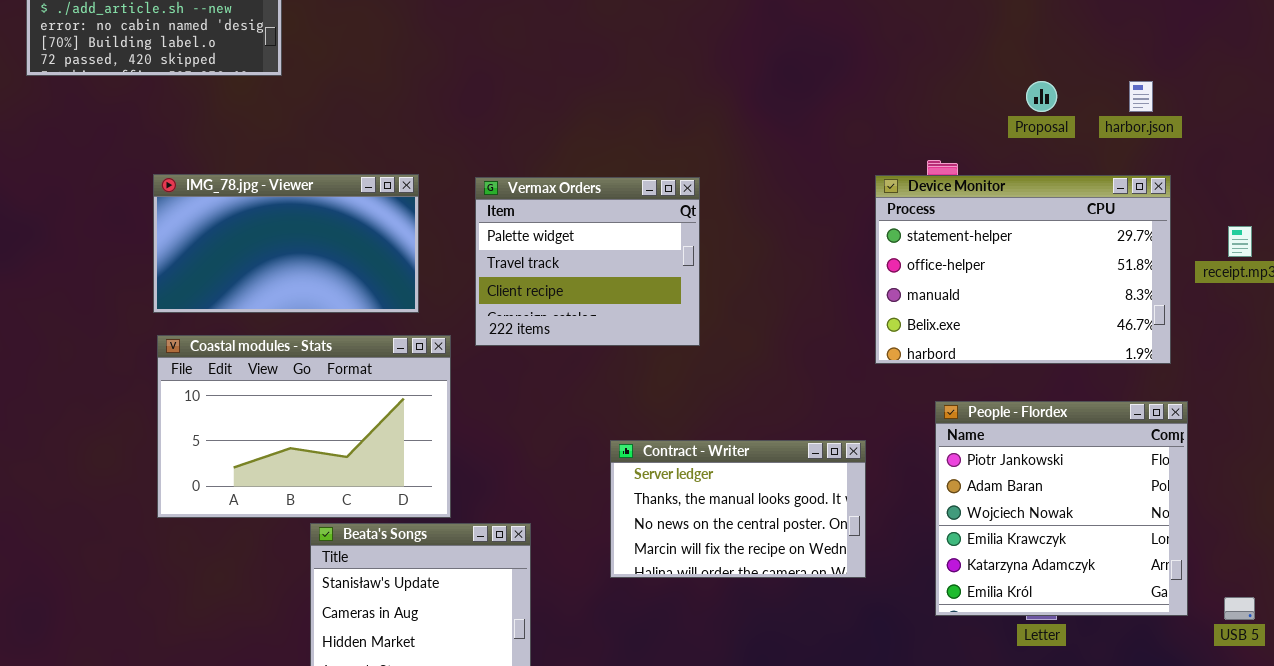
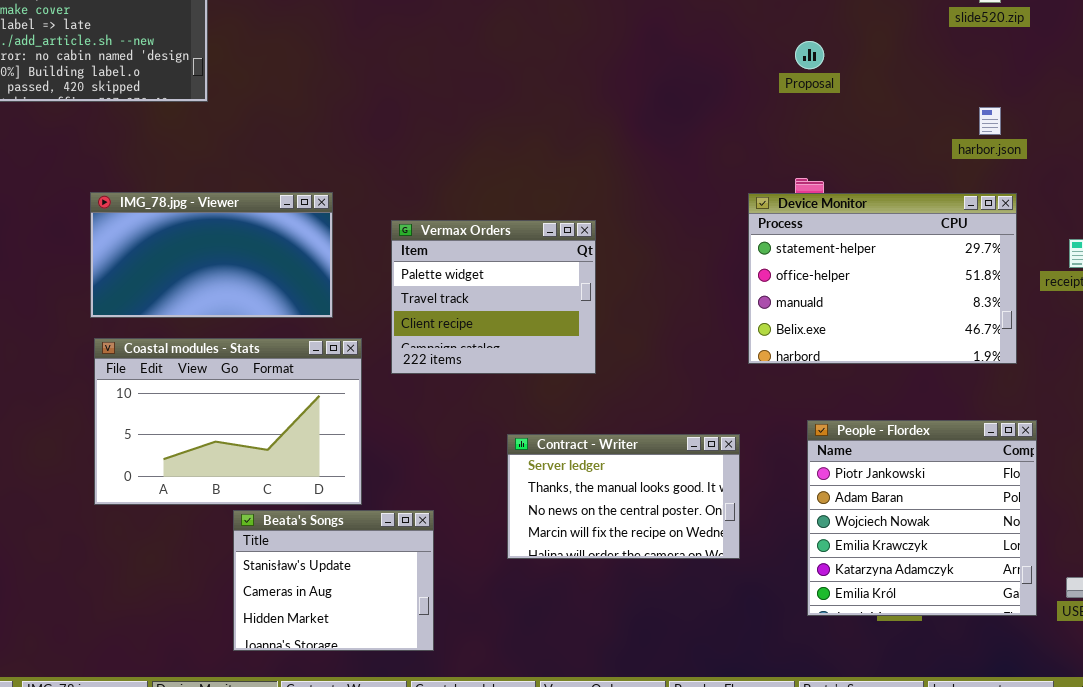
Proposal: [1026,81,1057,112] -> [795,41,824,69], moved
Vermax Orders: [475,177,700,346] -> [391,220,596,374], moved
People - Flordex: [935,401,1188,616] -> [807,420,1037,616], moved

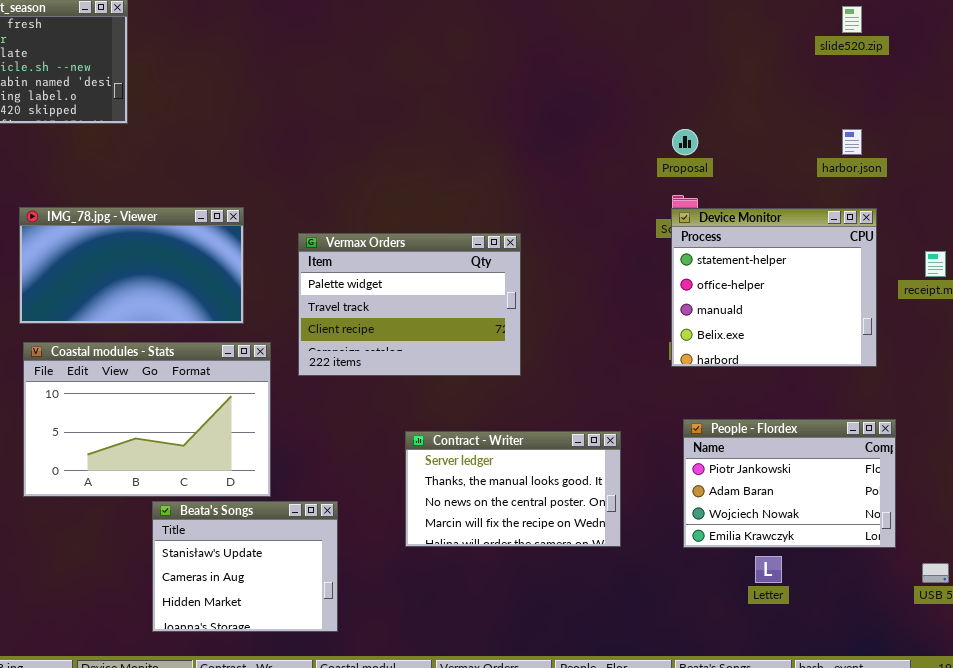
Proposal: [795,41,824,69] -> [672,129,698,155], moved
Device Monitor: [748,193,1017,364] -> [671,208,877,367], resized
Vermax Orders: [391,220,596,374] -> [298,233,521,376], resized
People - Flordex: [807,420,1037,616] -> [683,419,896,548], resized

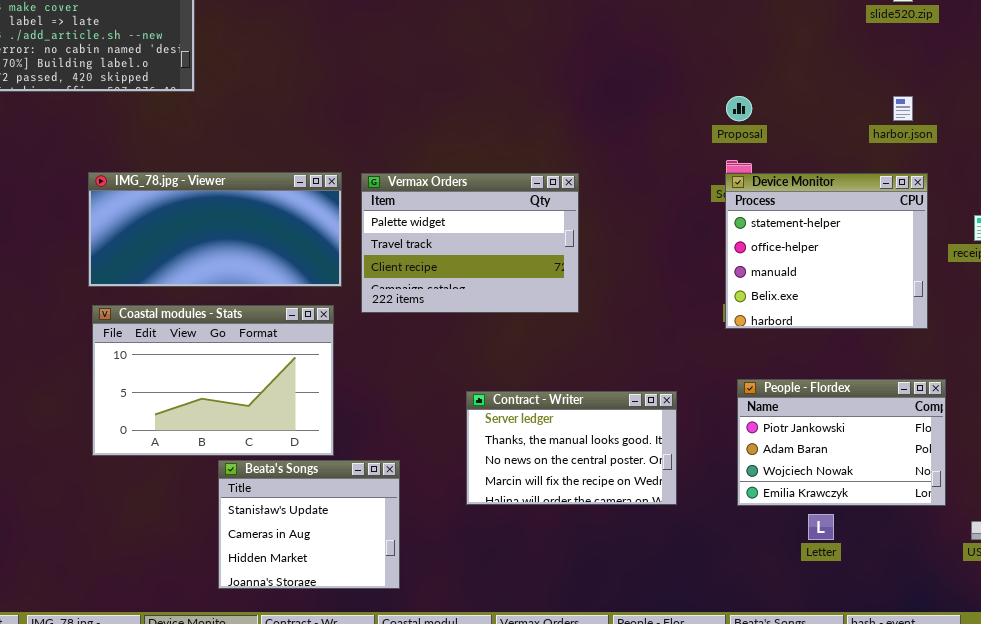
IMG_78.jpg - Viewer: [19,207,244,324] -> [88,172,342,287], resized
Vermax Orders: [298,233,521,376] -> [361,173,579,313], moved

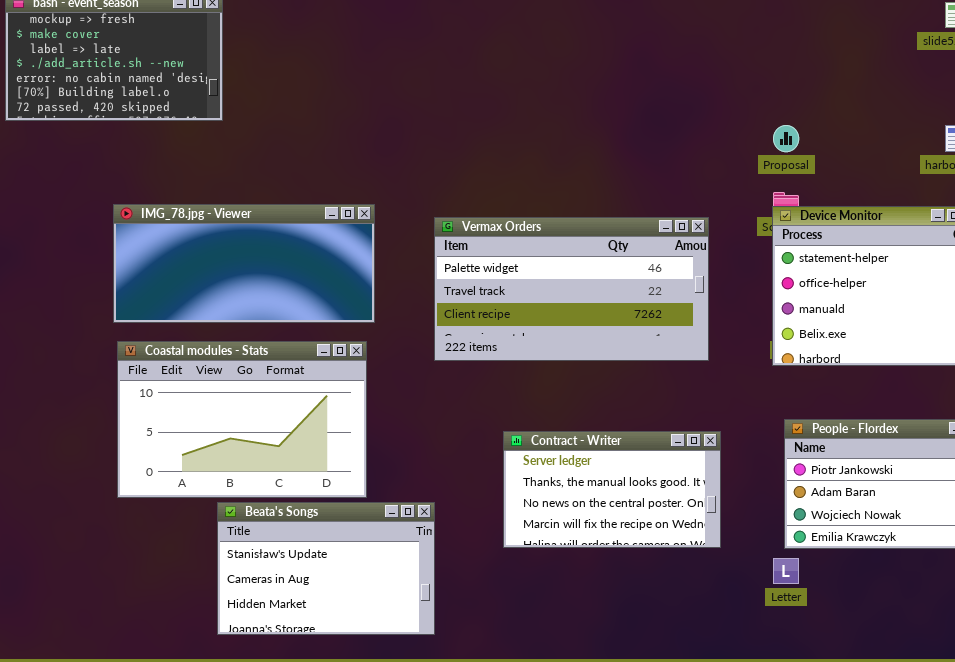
Vermax Orders: [361,173,579,313] -> [434,217,709,361], moved, resized
Beata's Songs: [218,460,400,589] -> [217,502,435,635], resized
Letter: [808,514,834,540] -> [773,558,799,584], moved

